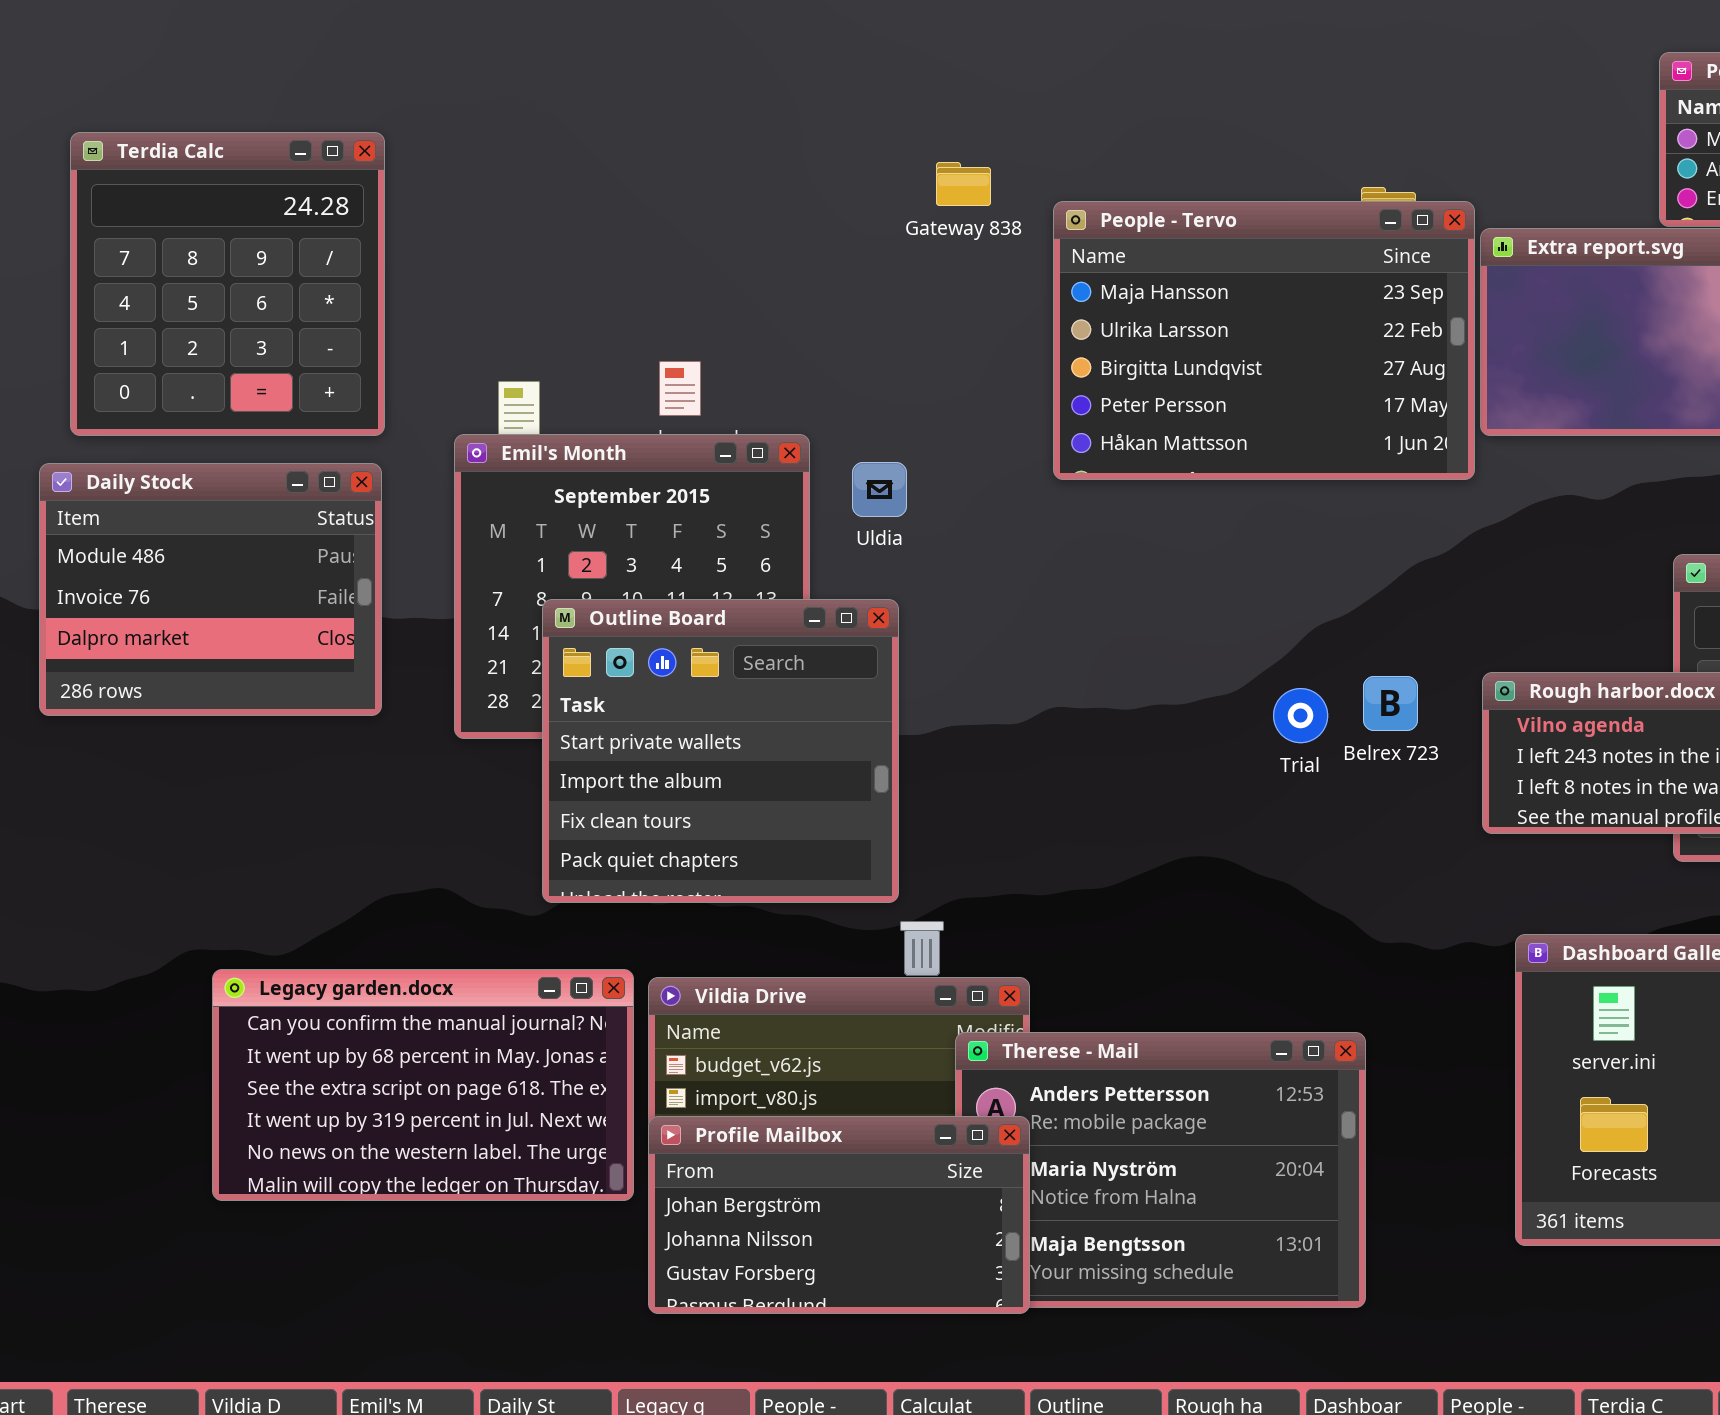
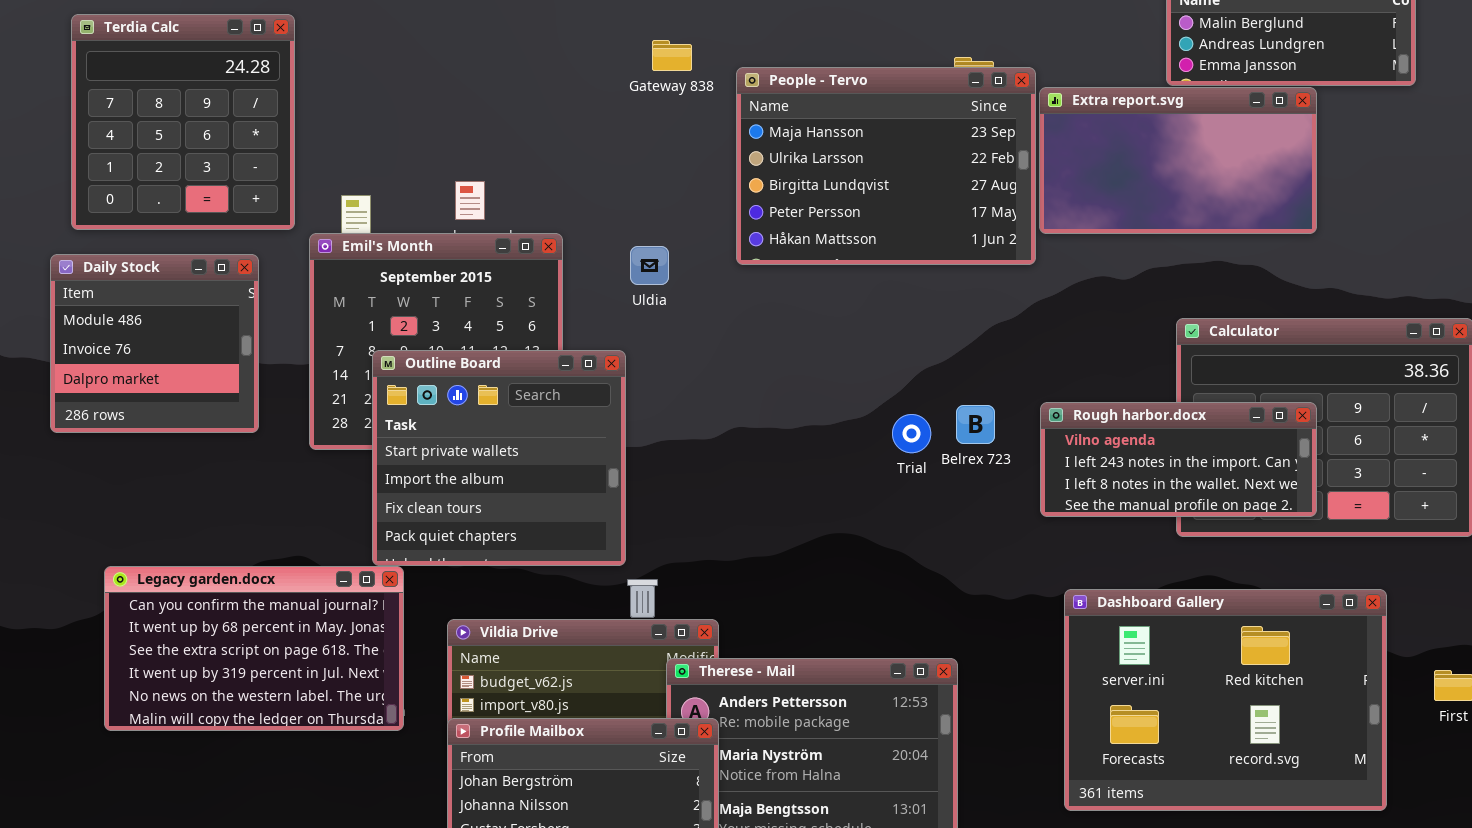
Terdia Calc: [70,132,385,436] -> [71,14,295,230], moved
Uldia: [852,462,907,517] -> [630,246,669,285], moved
Daily Stock: [39,463,382,716] -> [50,254,259,433], resized
Legacy garden.docx: [212,969,634,1201] -> [104,566,404,731], moved

